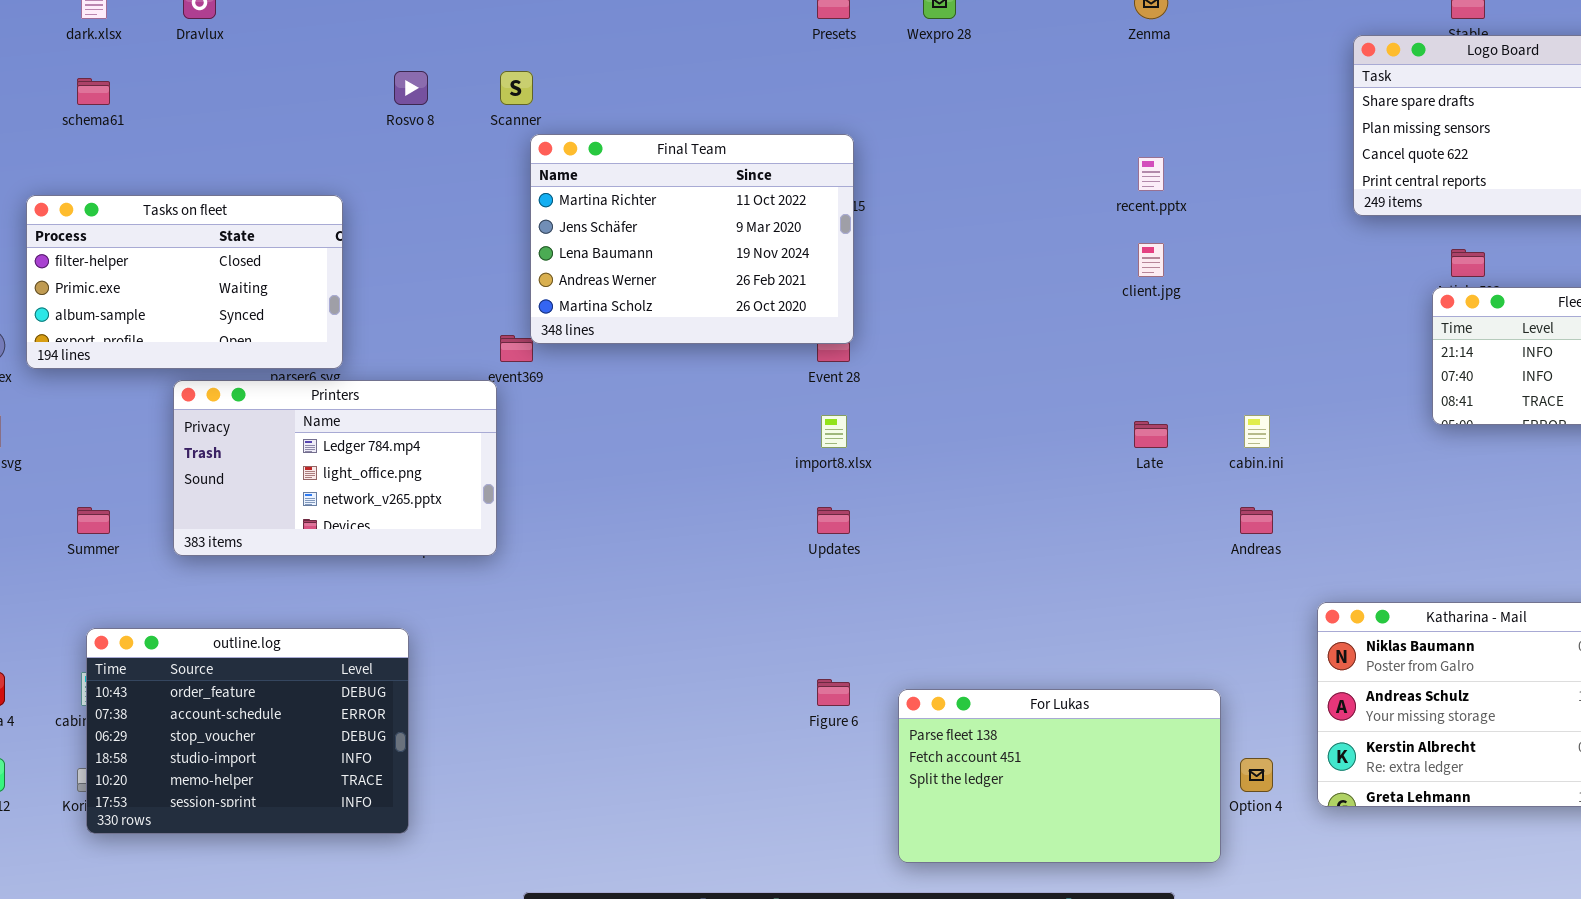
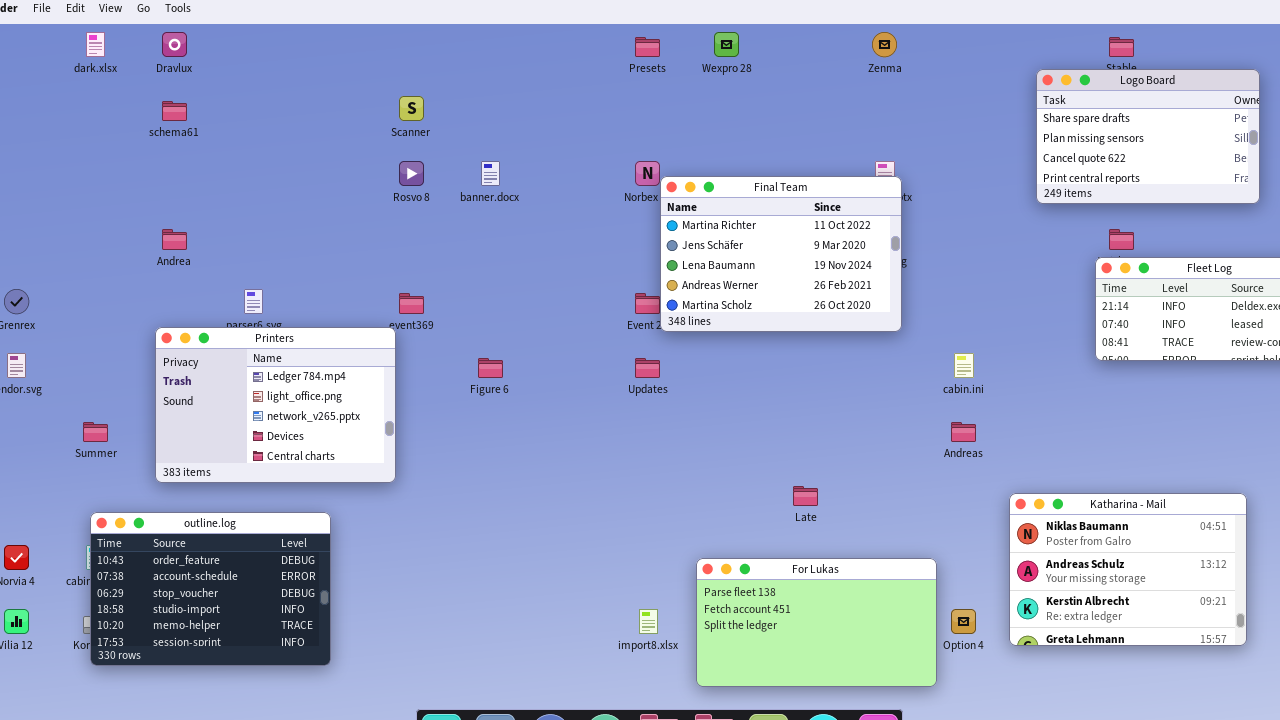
Rosvo 8: [394,71,428,105] -> [399,161,424,186], moved
schema61: [77,78,110,105] -> [162,101,187,121], moved
Final Team: [530,134,854,344] -> [660,176,902,332], moved
Tasks on fleet: [26,195,343,369] -> none, closed
Printers: [173,380,497,556] -> [155,327,396,483], resized
import8.xlsx: [821,415,847,448] -> [639,609,658,634], moved
Late: [1134,421,1168,448] -> [793,486,818,506], moved
Updates: [817,507,850,534] -> [635,358,660,378], moved
Figure 6: [817,679,850,706] -> [478,358,503,378], moved

